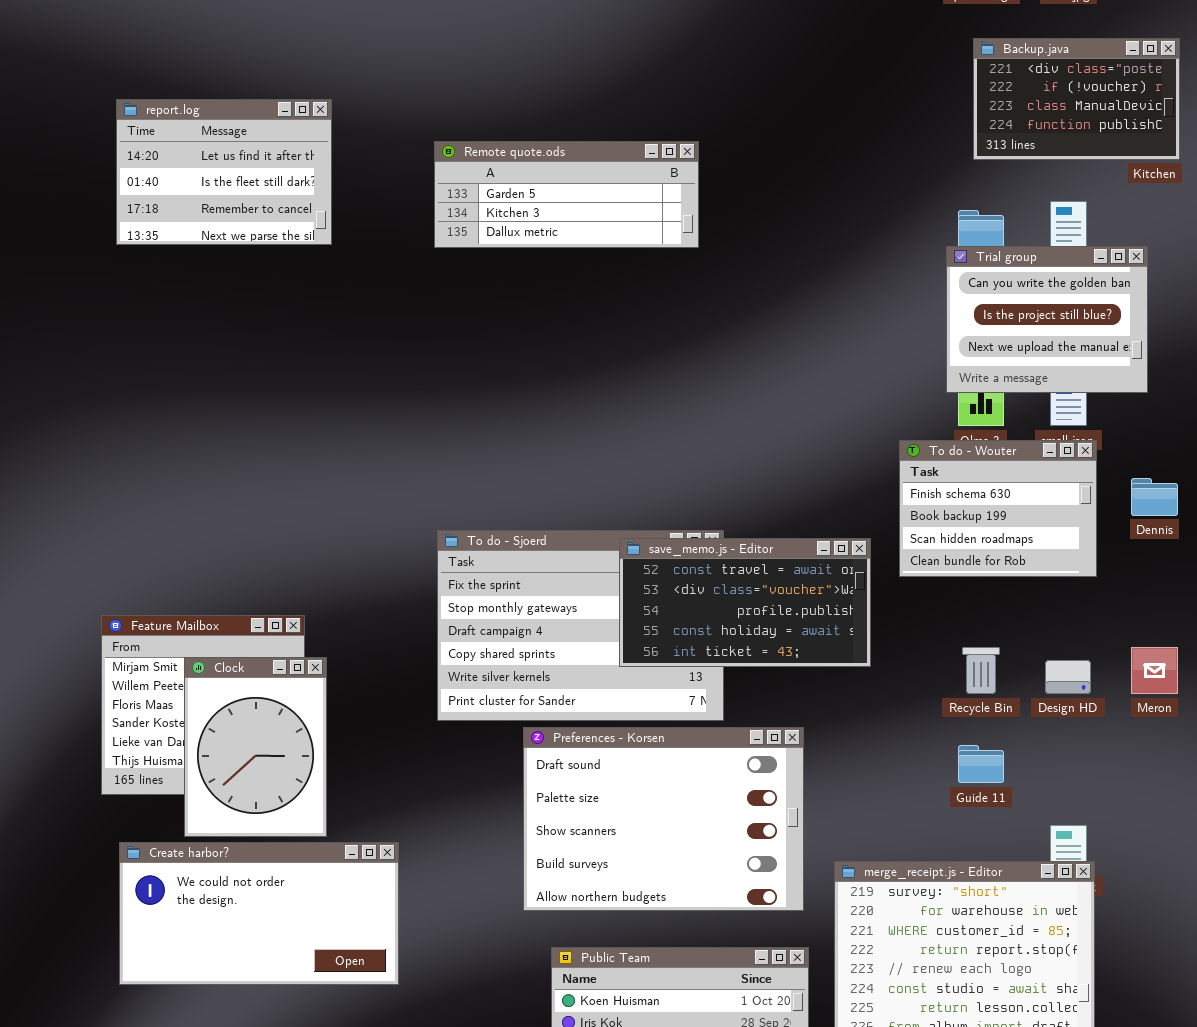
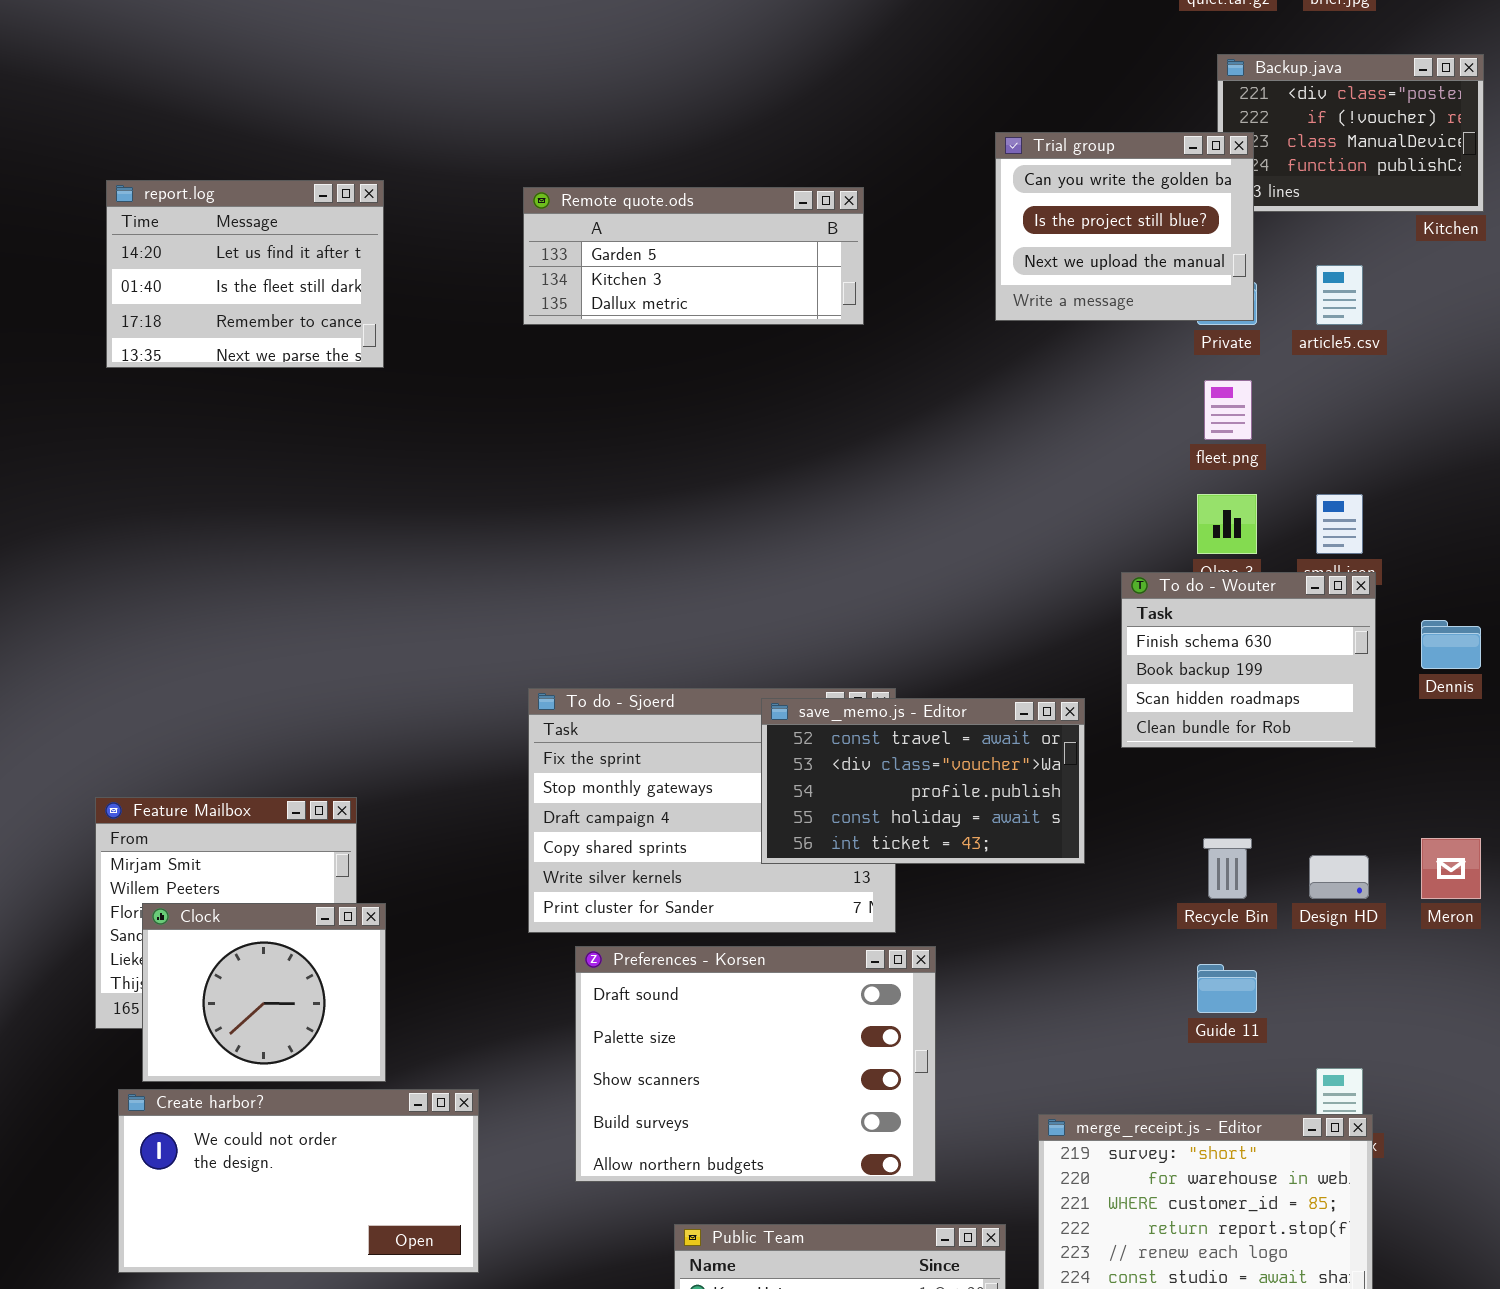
report.log: [116,99,332,245] -> [106,180,384,368], moved
Trial group: [946,246,1148,393] -> [995,132,1254,321], moved
Clock: [184,657,327,837] -> [142,903,386,1082], resized
Preferences - Korsen: [523,727,804,911] -> [575,946,936,1182], moved

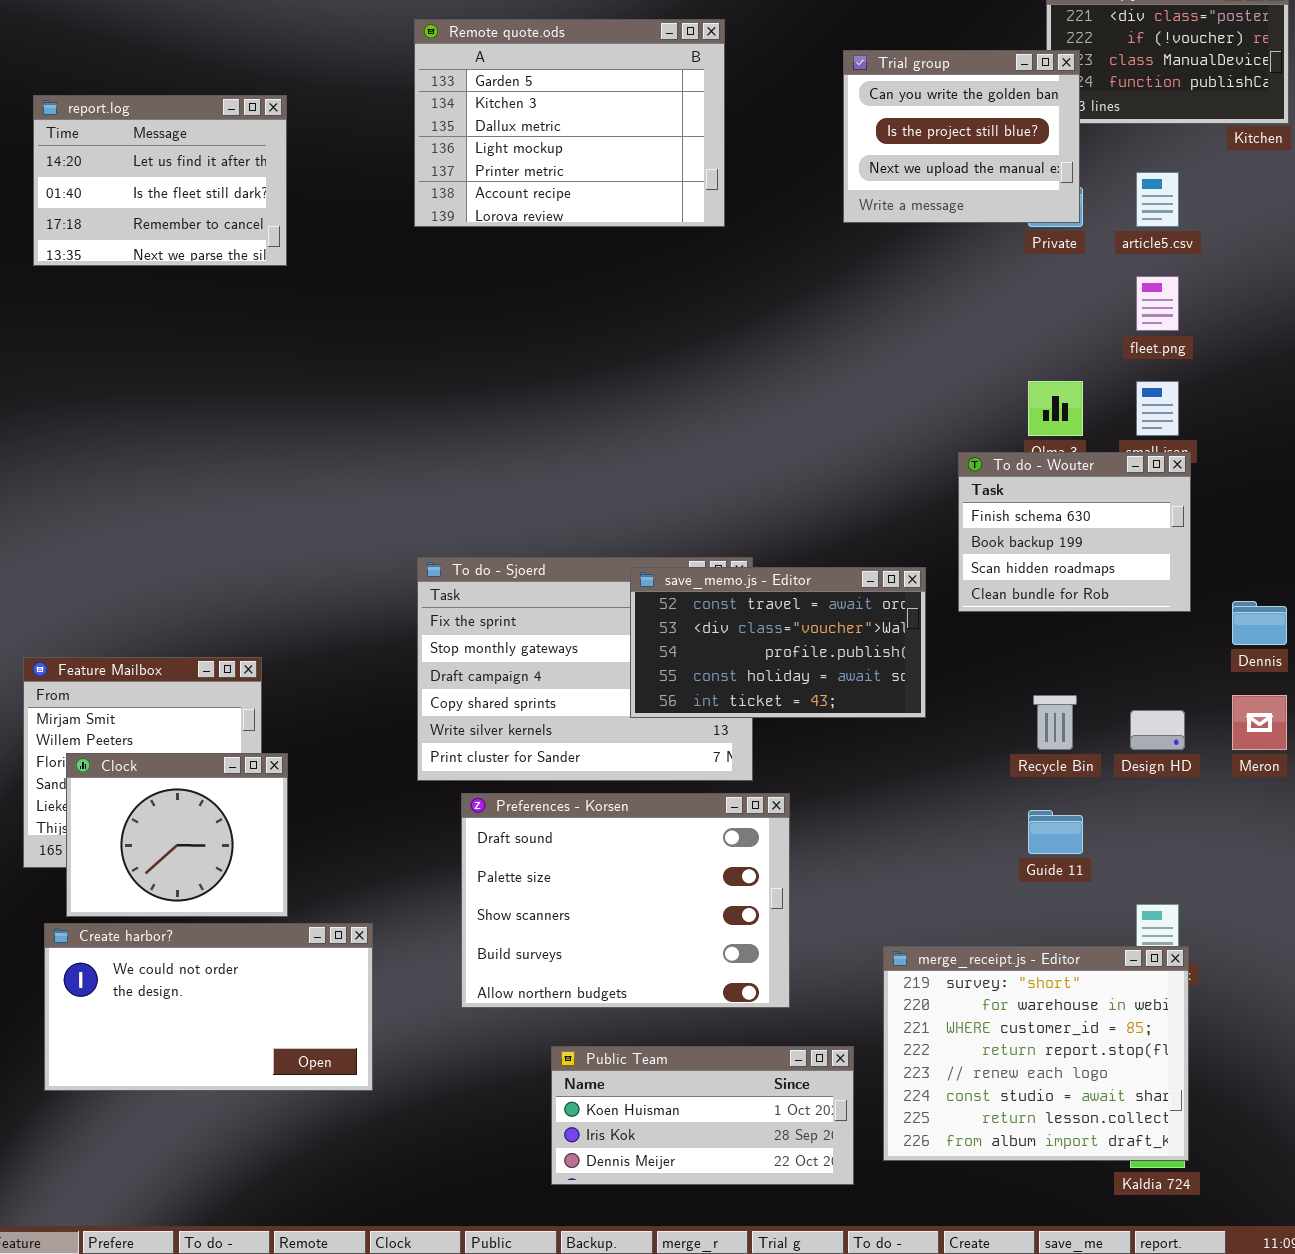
Remote quote.ods: [523,187,864,325] -> [414,19,725,227], resized
fleet.png: [1204,380,1252,440] -> [1136,276,1179,331], moved
Dennis: [1421,620,1481,669] -> [1232,601,1287,645], moved

